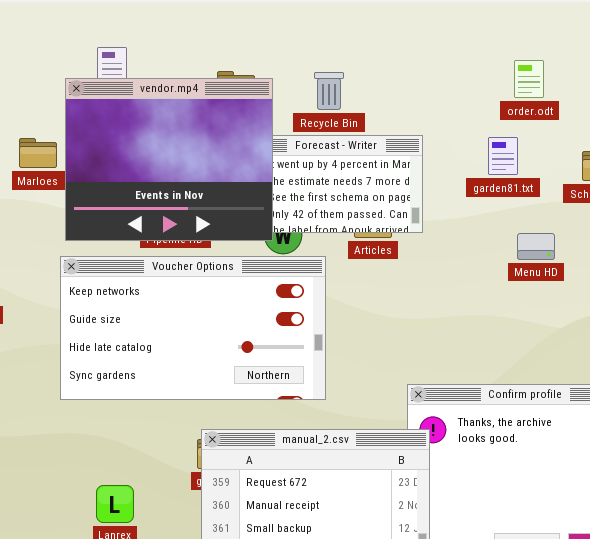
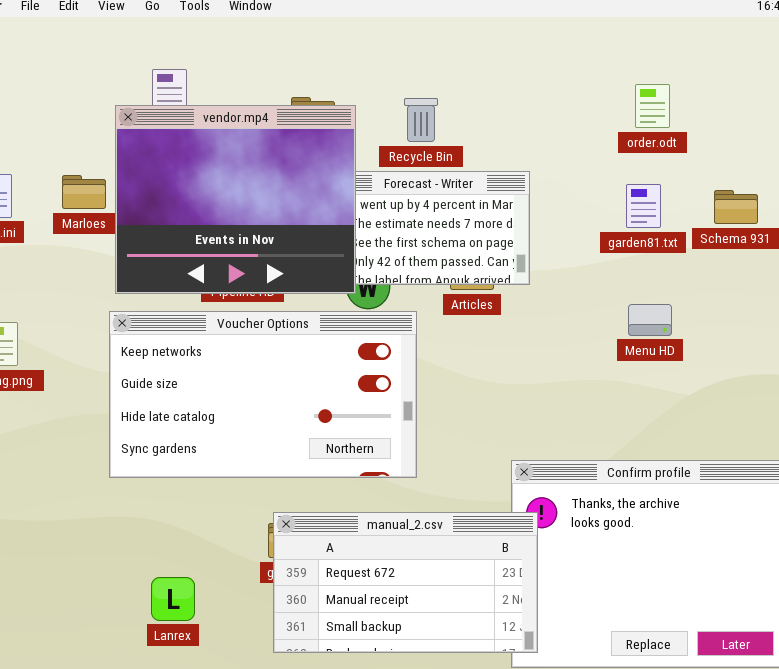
garden81.txt: [488,137,518,175] -> [626,184,661,228], moved
Menu HD: [517,233,555,260] -> [628,304,672,336], moved

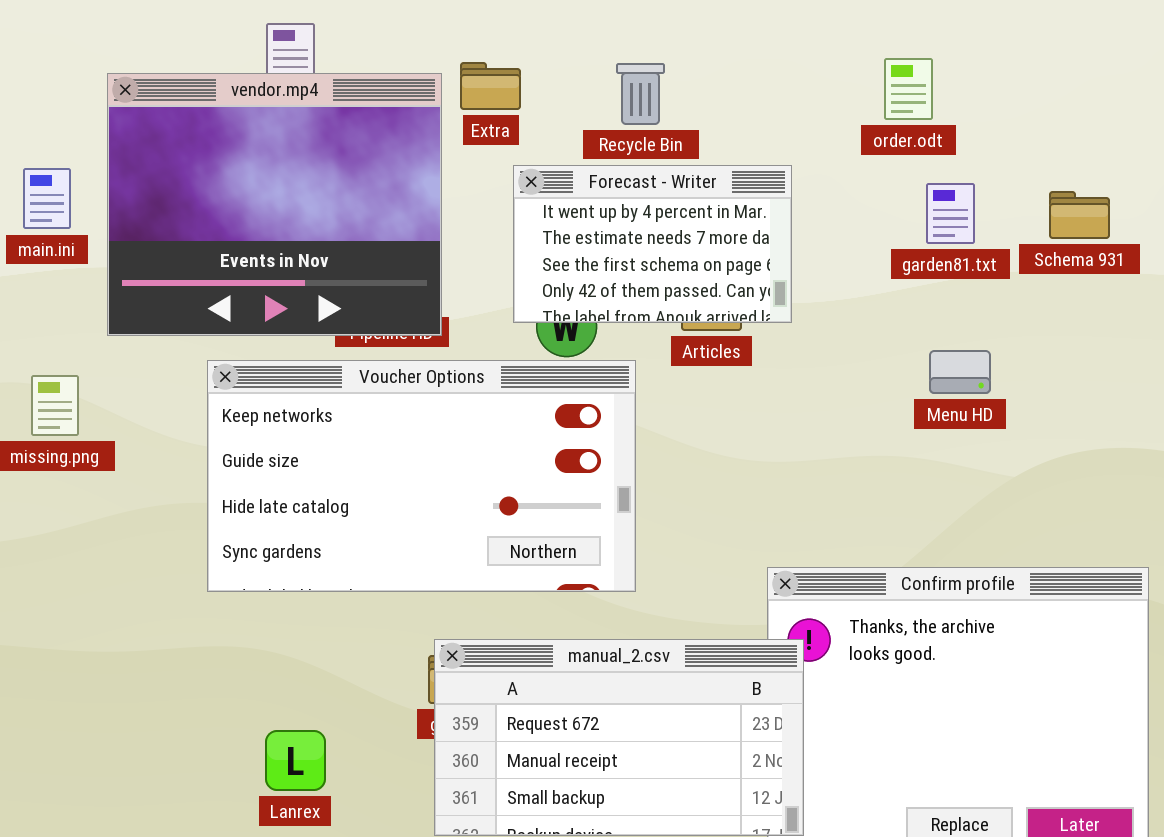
order.odt: [635,84,670,128] -> [884,58,933,120], moved
vendor.mp4: [115,105,356,294] -> [107,73,442,336], moved

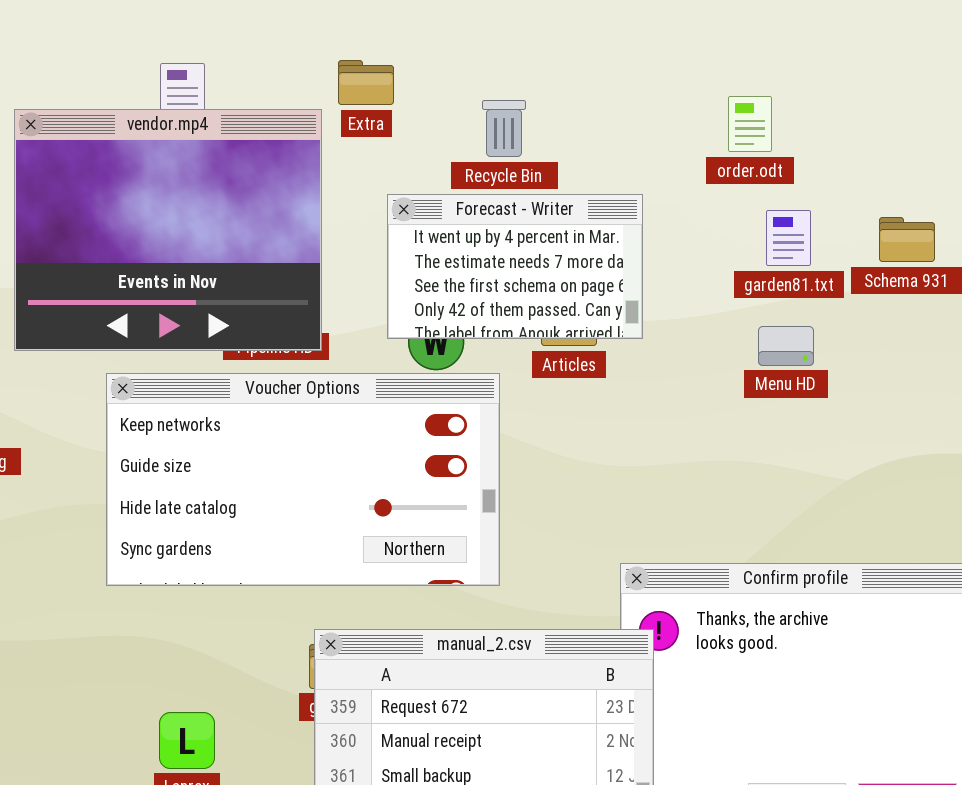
Extra: [460,62,521,110] -> [338,60,394,105], moved
Menu HD: [929,350,991,394] -> [758,326,814,366], moved

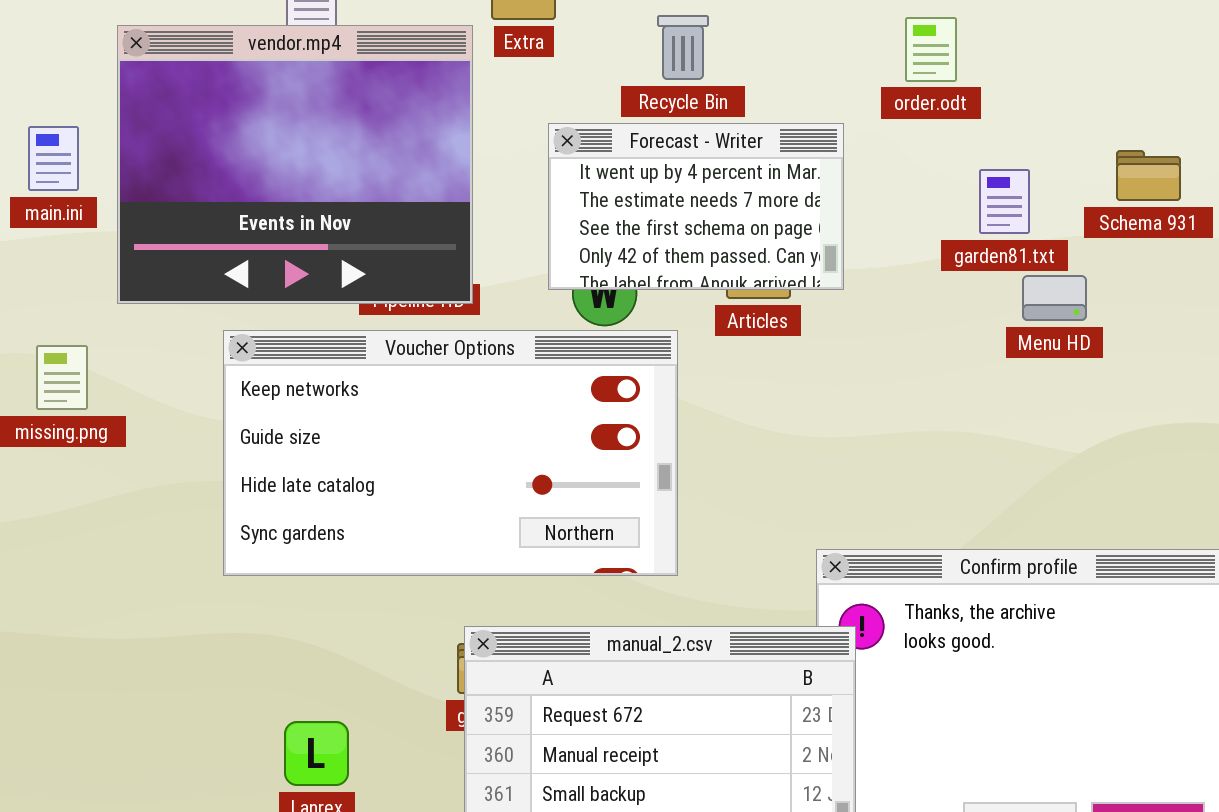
order.odt: [728,96,772,152] -> [905,17,957,82], moved
garden81.txt: [766,210,811,266] -> [979,169,1030,234], moved
Menu HD: [758,326,814,366] -> [1022,275,1087,321], moved

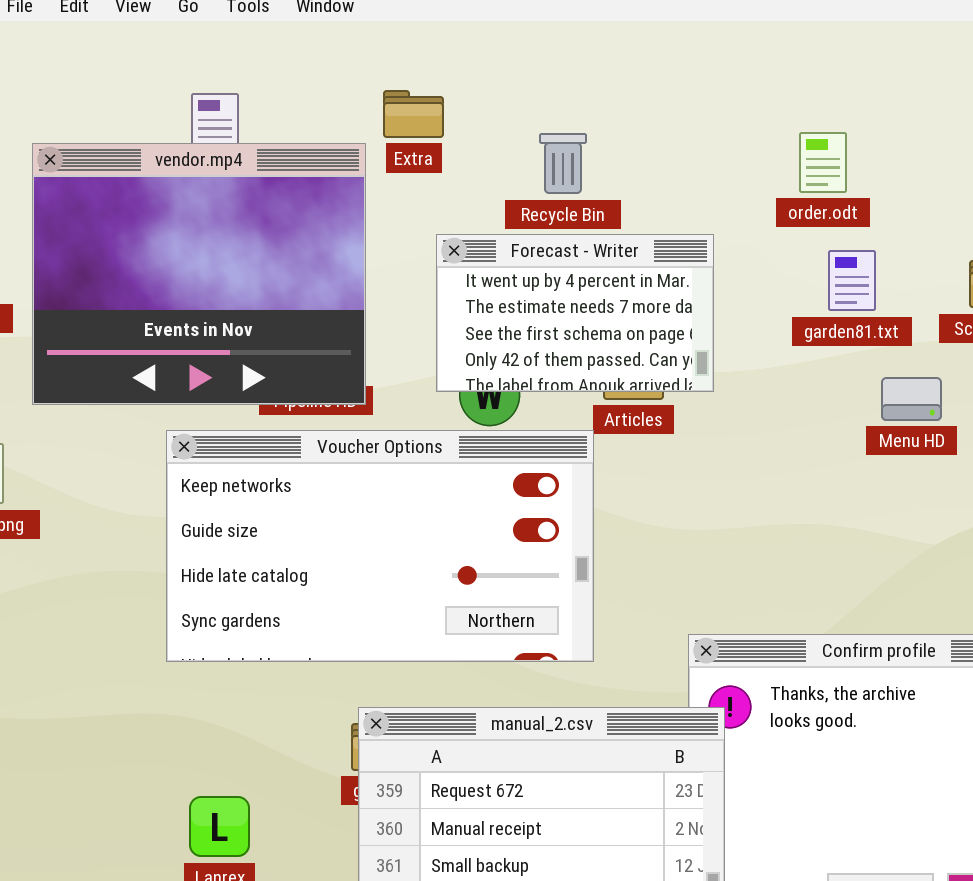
order.odt: [905,17,957,82] -> [799,132,847,193], moved
garden81.txt: [979,169,1030,234] -> [828,250,876,311], moved
Voucher Options: [223,330,678,576] -> [166,430,594,662], moved

